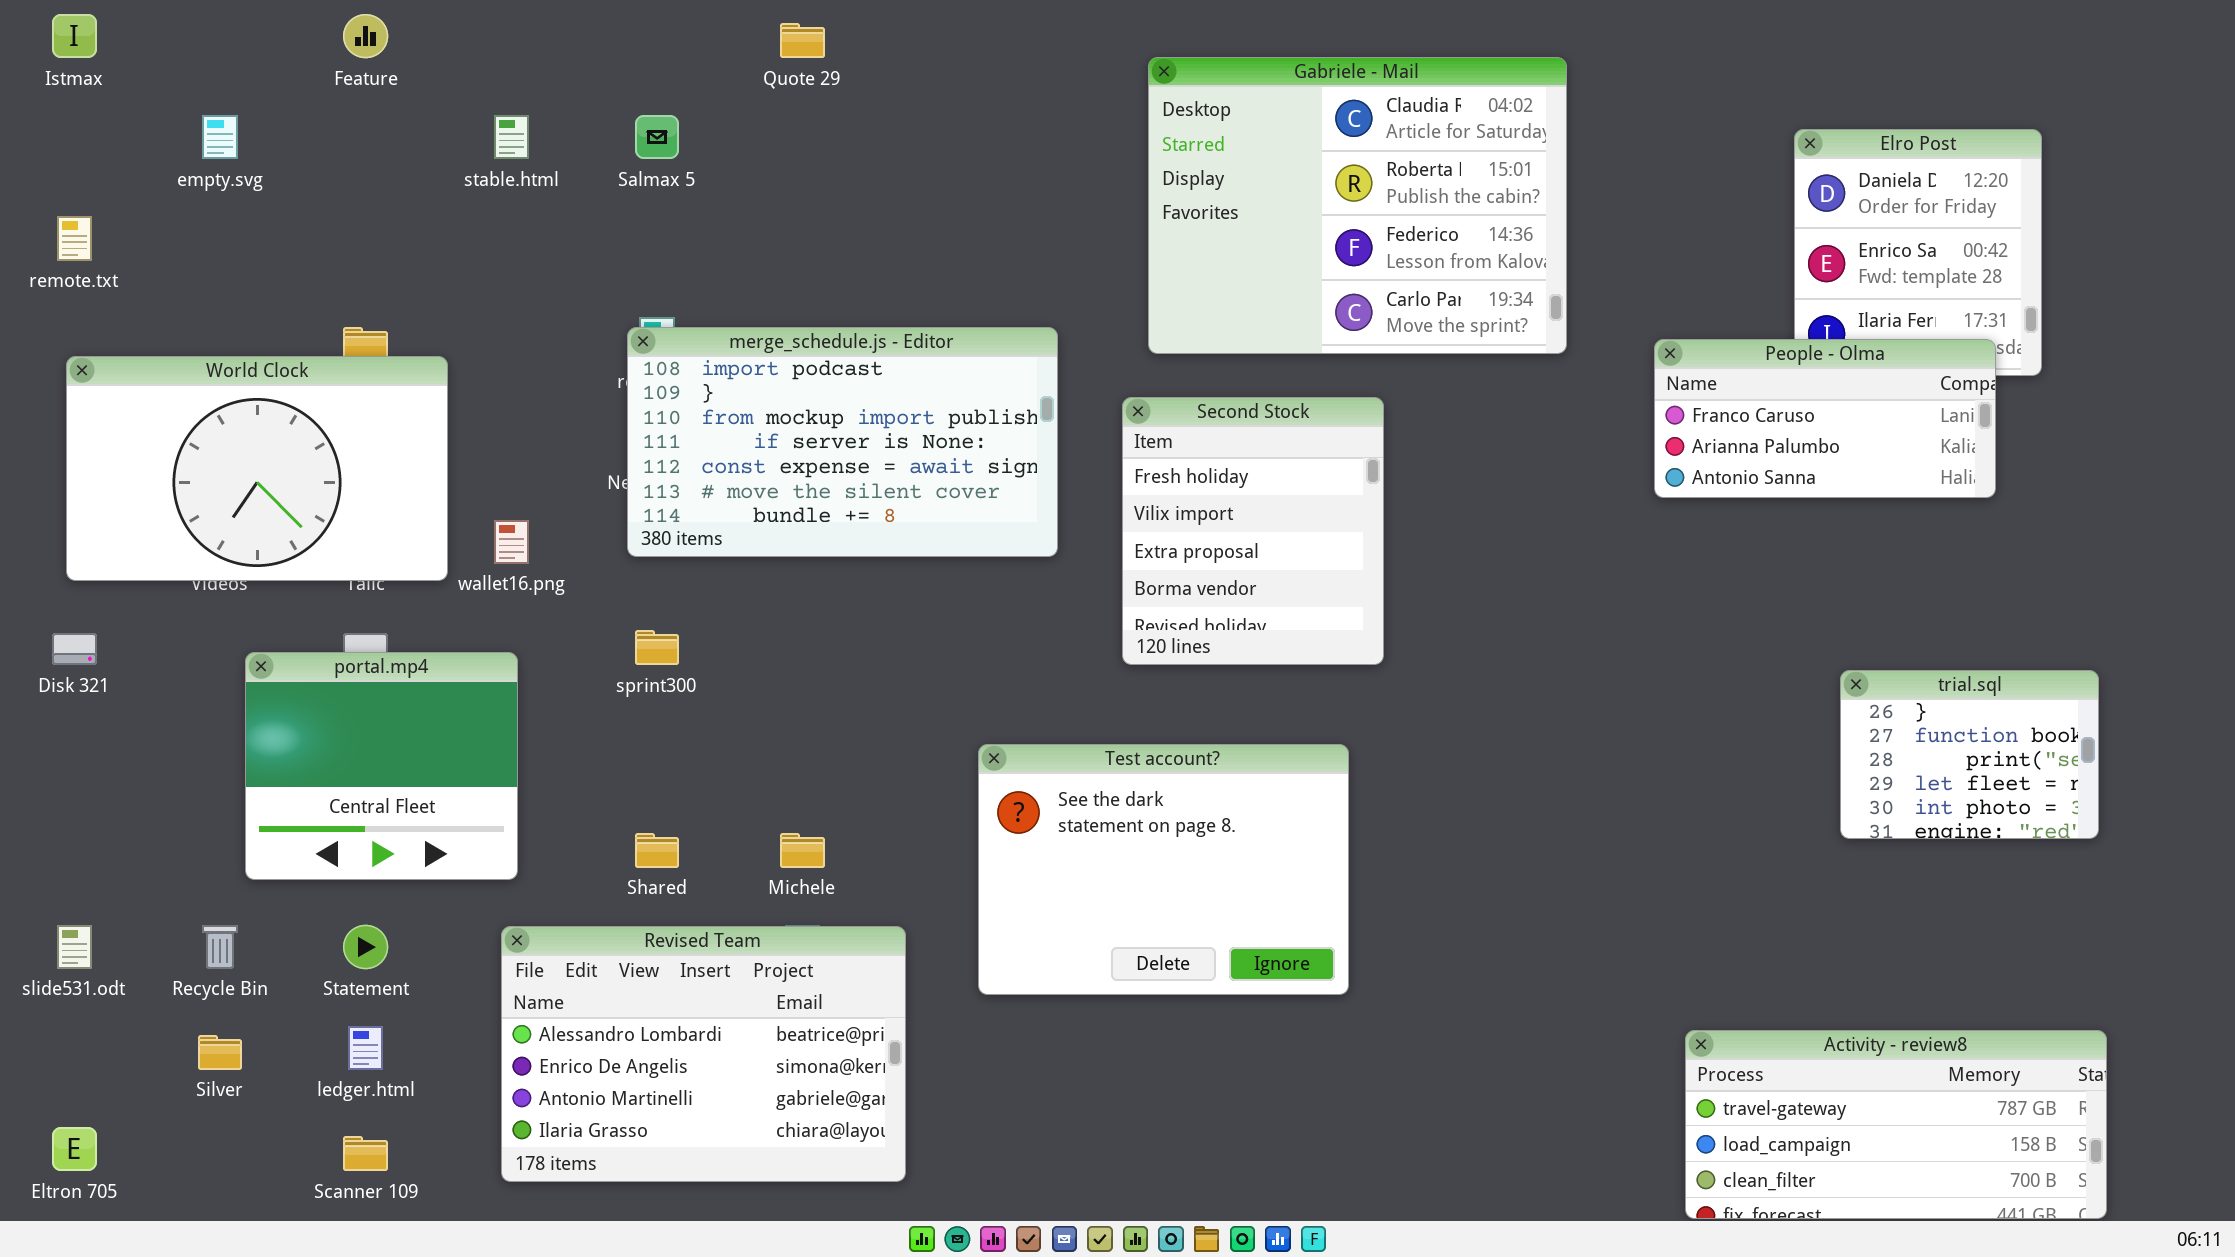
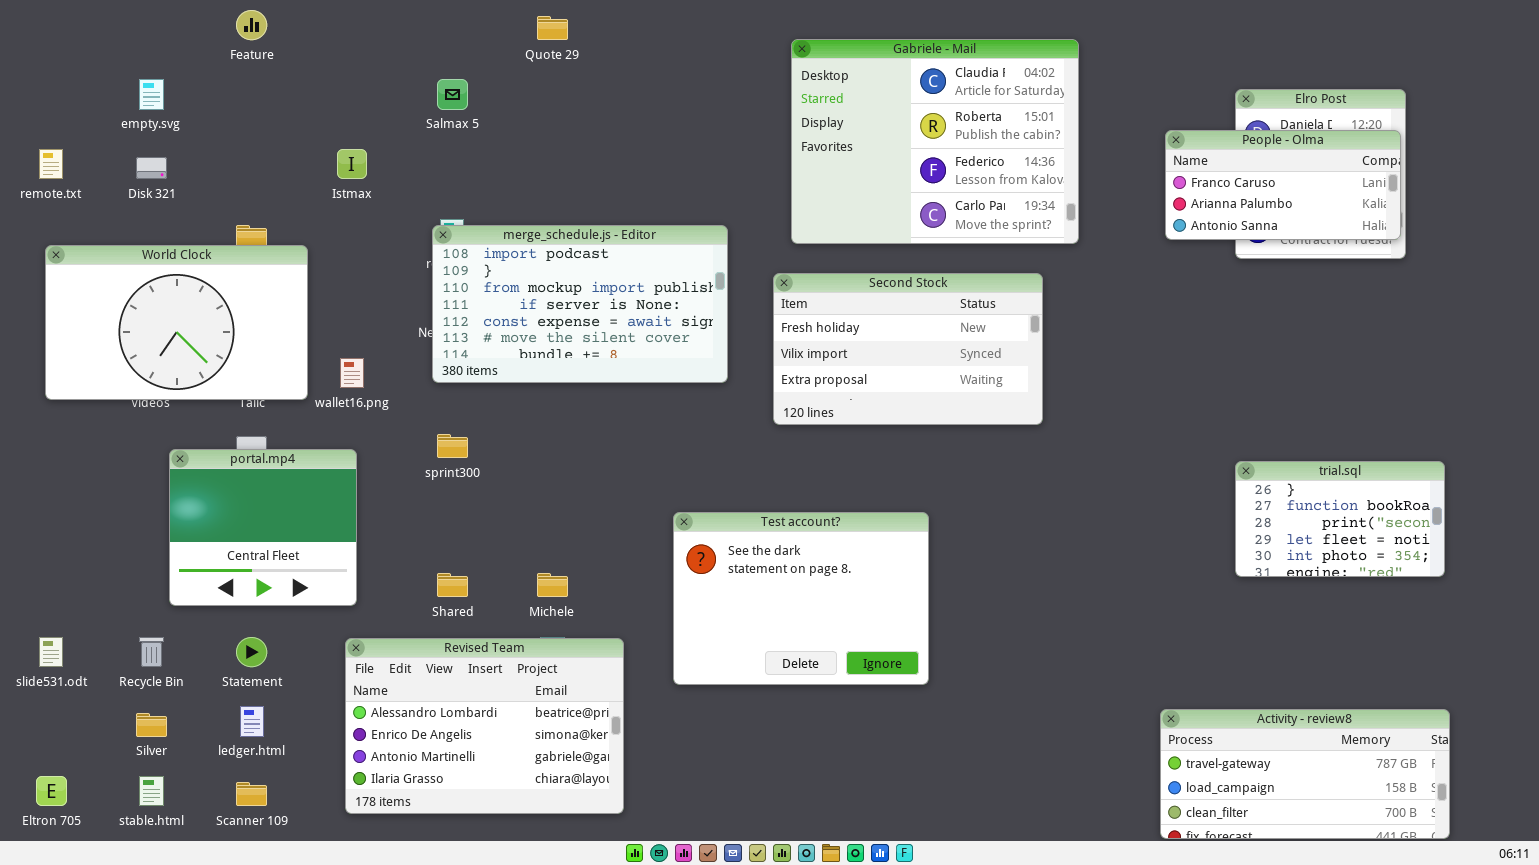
Istmax: [52,14,97,58] -> [337,149,367,179], moved
stable.html: [494,115,529,159] -> [139,776,164,806], moved
People - Olma: [1654,339,1996,498] -> [1165,130,1401,240], moved
Second Stock: [1122,397,1384,665] -> [773,273,1043,425], resized
Disk 321: [52,633,97,665] -> [136,157,167,179], moved
trial.sql: [1840,670,2099,839] -> [1235,461,1445,577], resized

